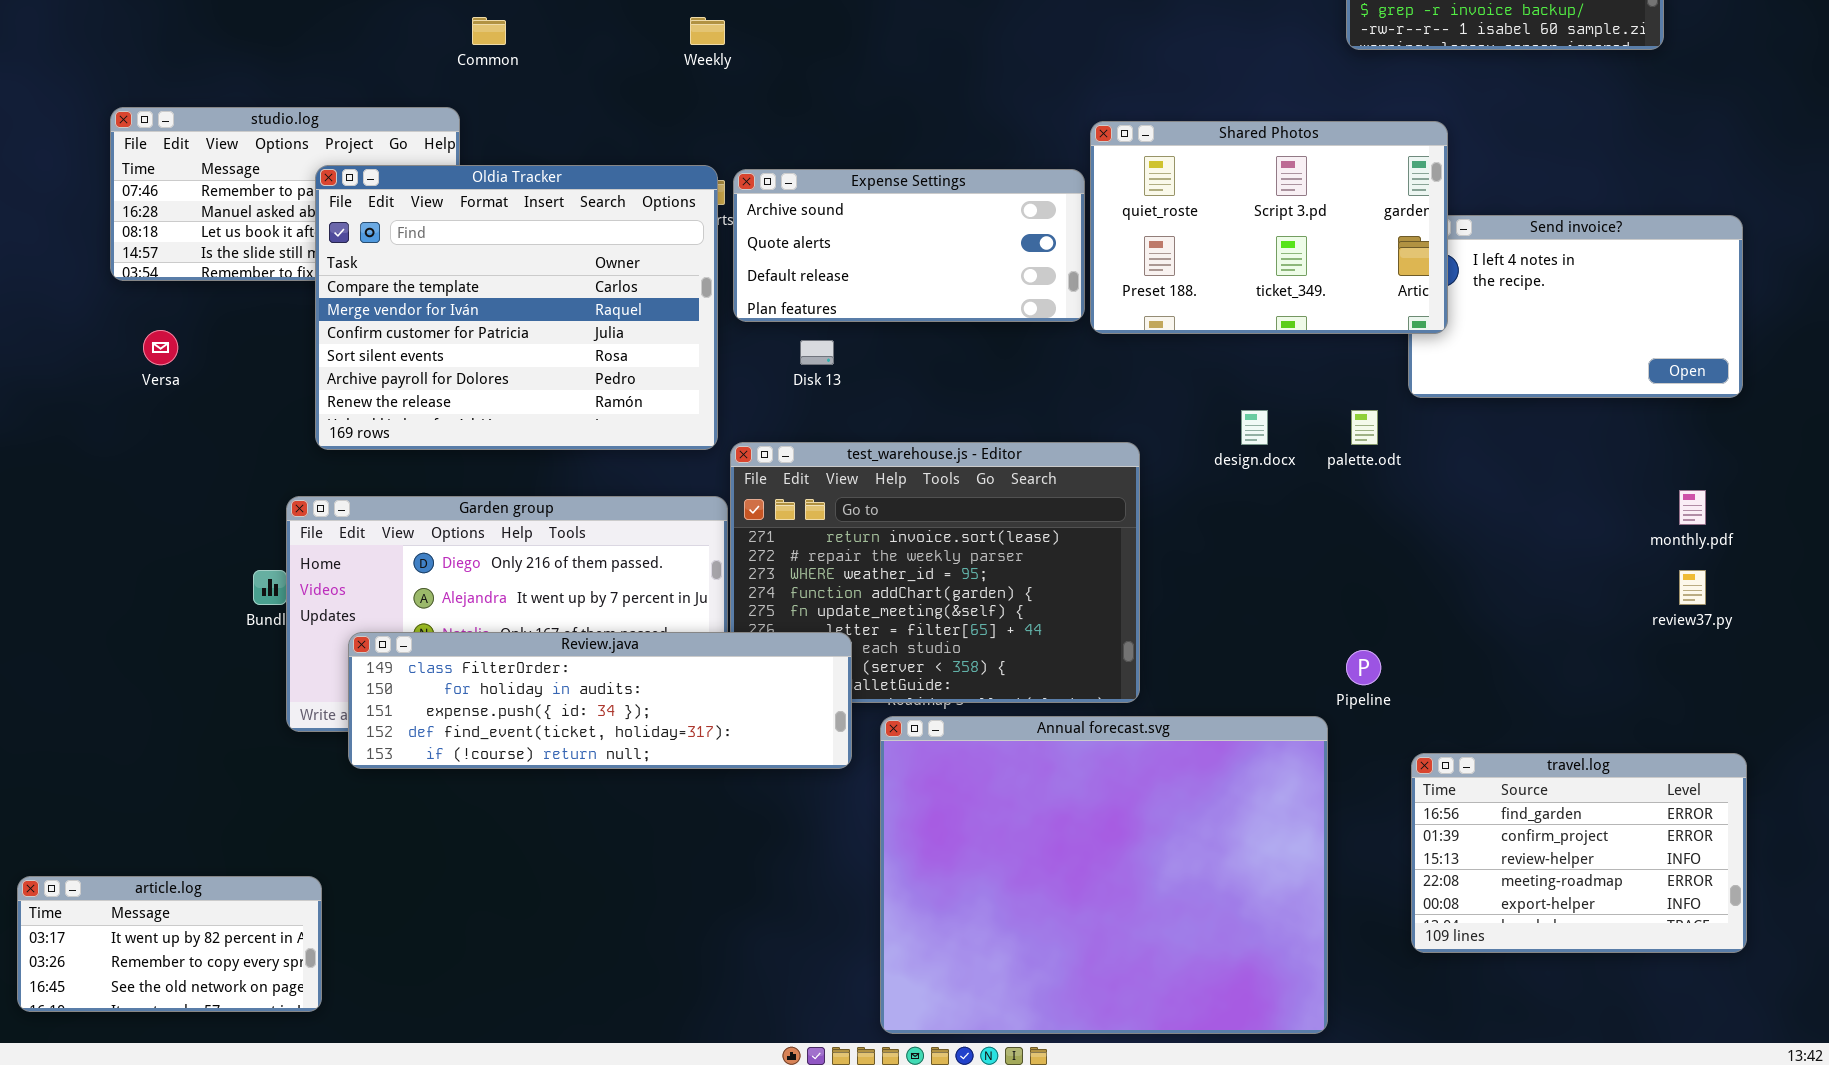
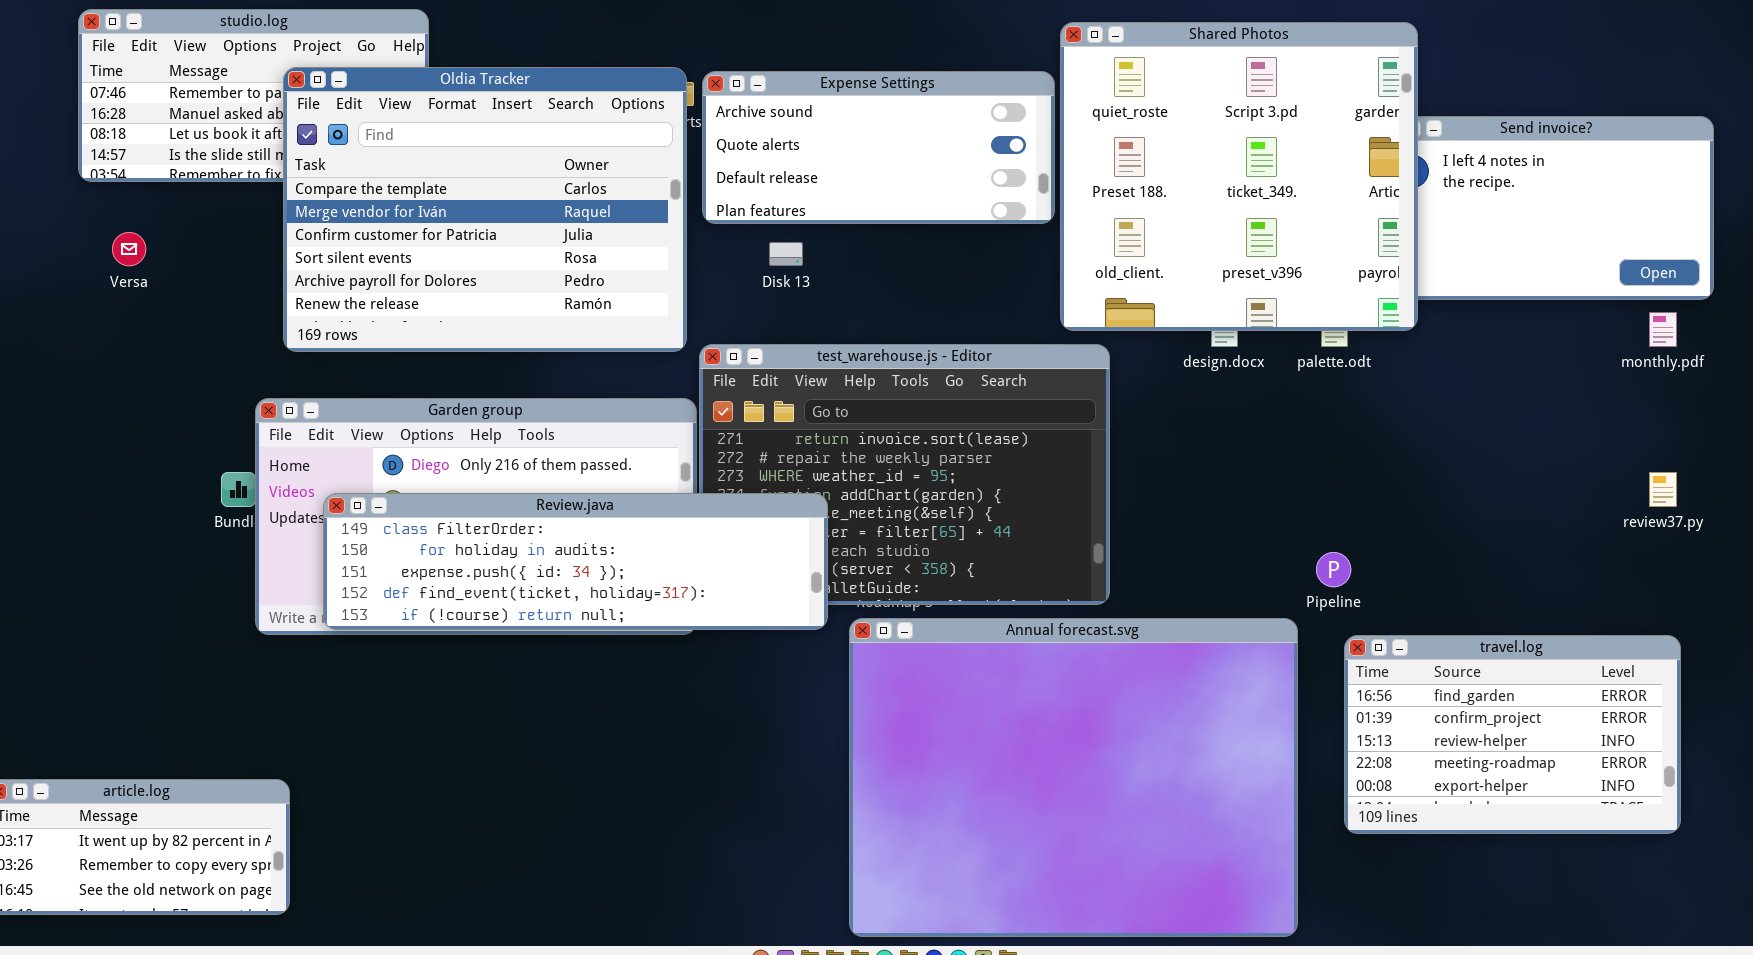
Shared Photos: [1090,121,1448,334] -> [1060,22,1418,331], resized
monthly.pdf: [1679,490,1706,525] -> [1649,312,1677,347], moved
Review.java: [348,632,852,769] -> [323,493,828,630], moved
travel.log: [1411,753,1747,953] -> [1344,635,1681,834], moved

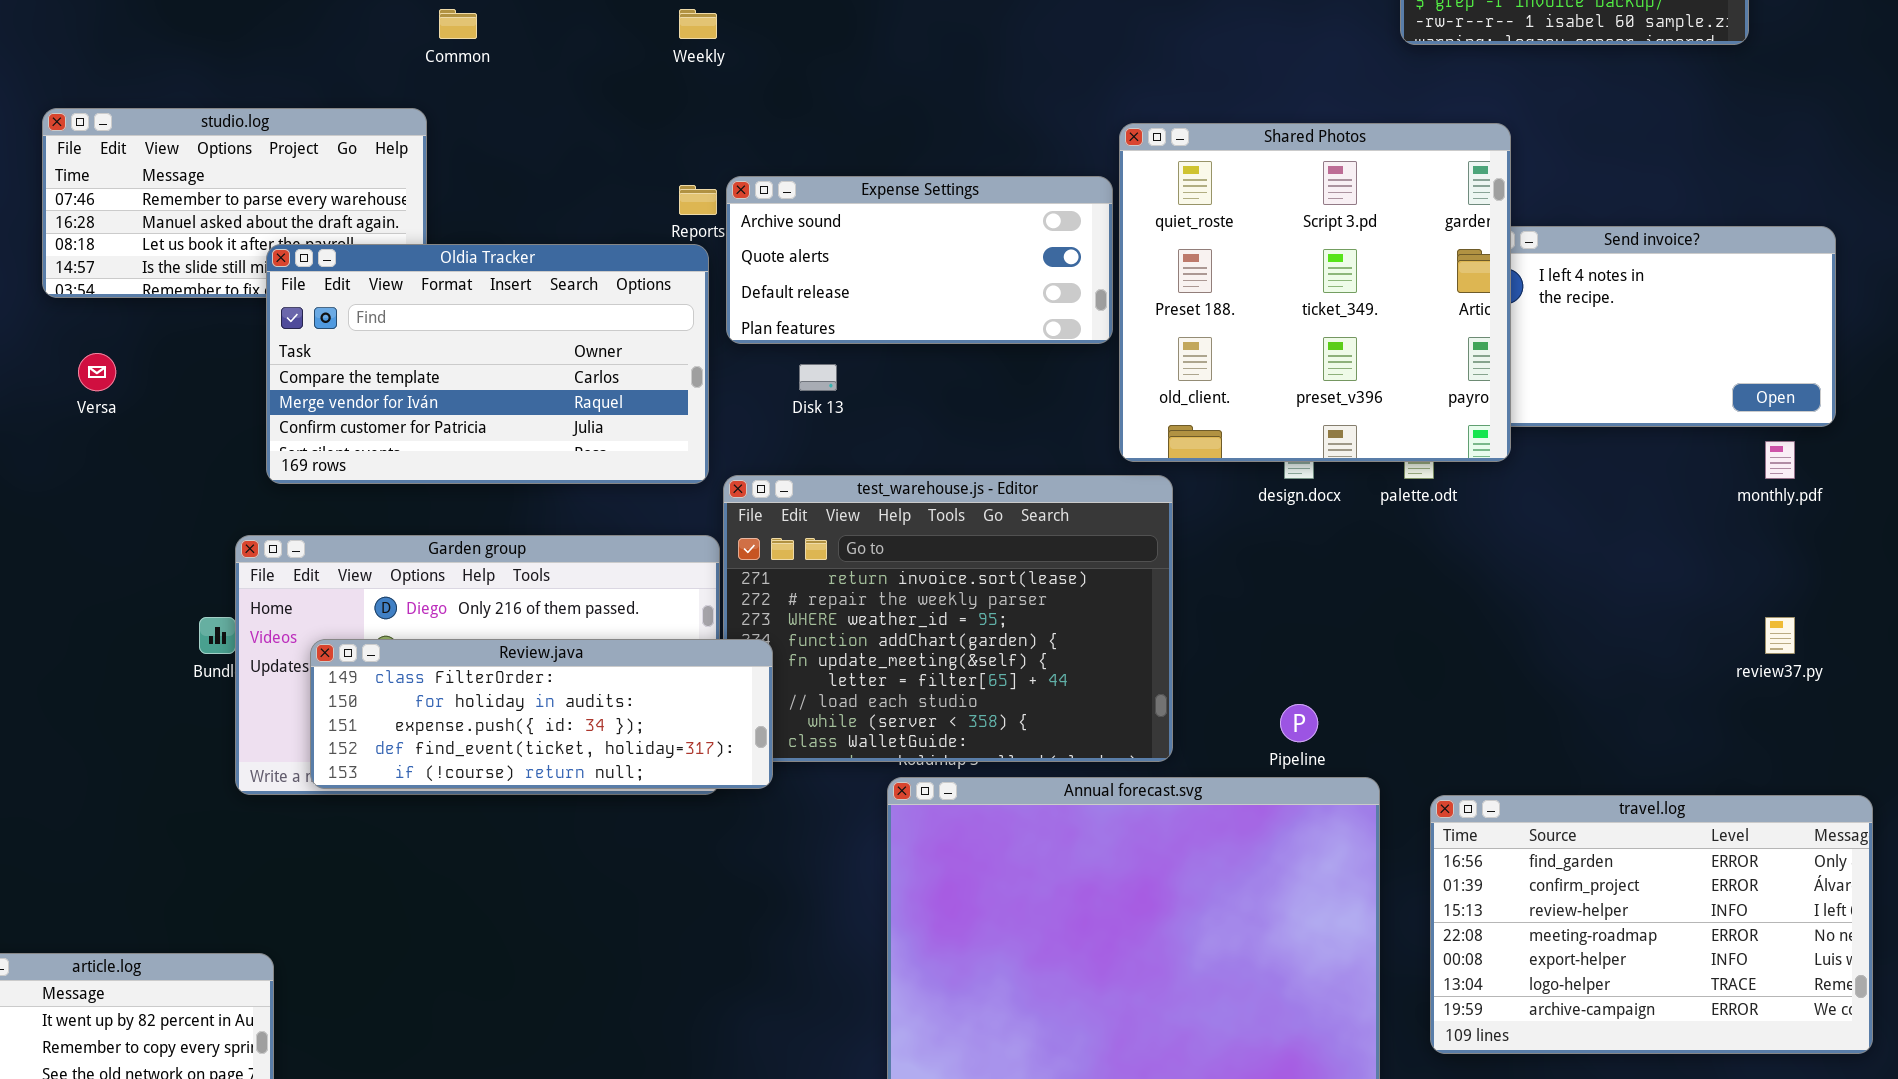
Oldia Tracker: [283,67,687,352] -> [266,244,709,484], resized
Review.java: [323,493,828,630] -> [310,639,773,789], resized
Pipeline: [1316,552,1351,587] -> [1280,704,1318,742], moved
travel.log: [1344,635,1681,834] -> [1430,795,1873,1054], resized

